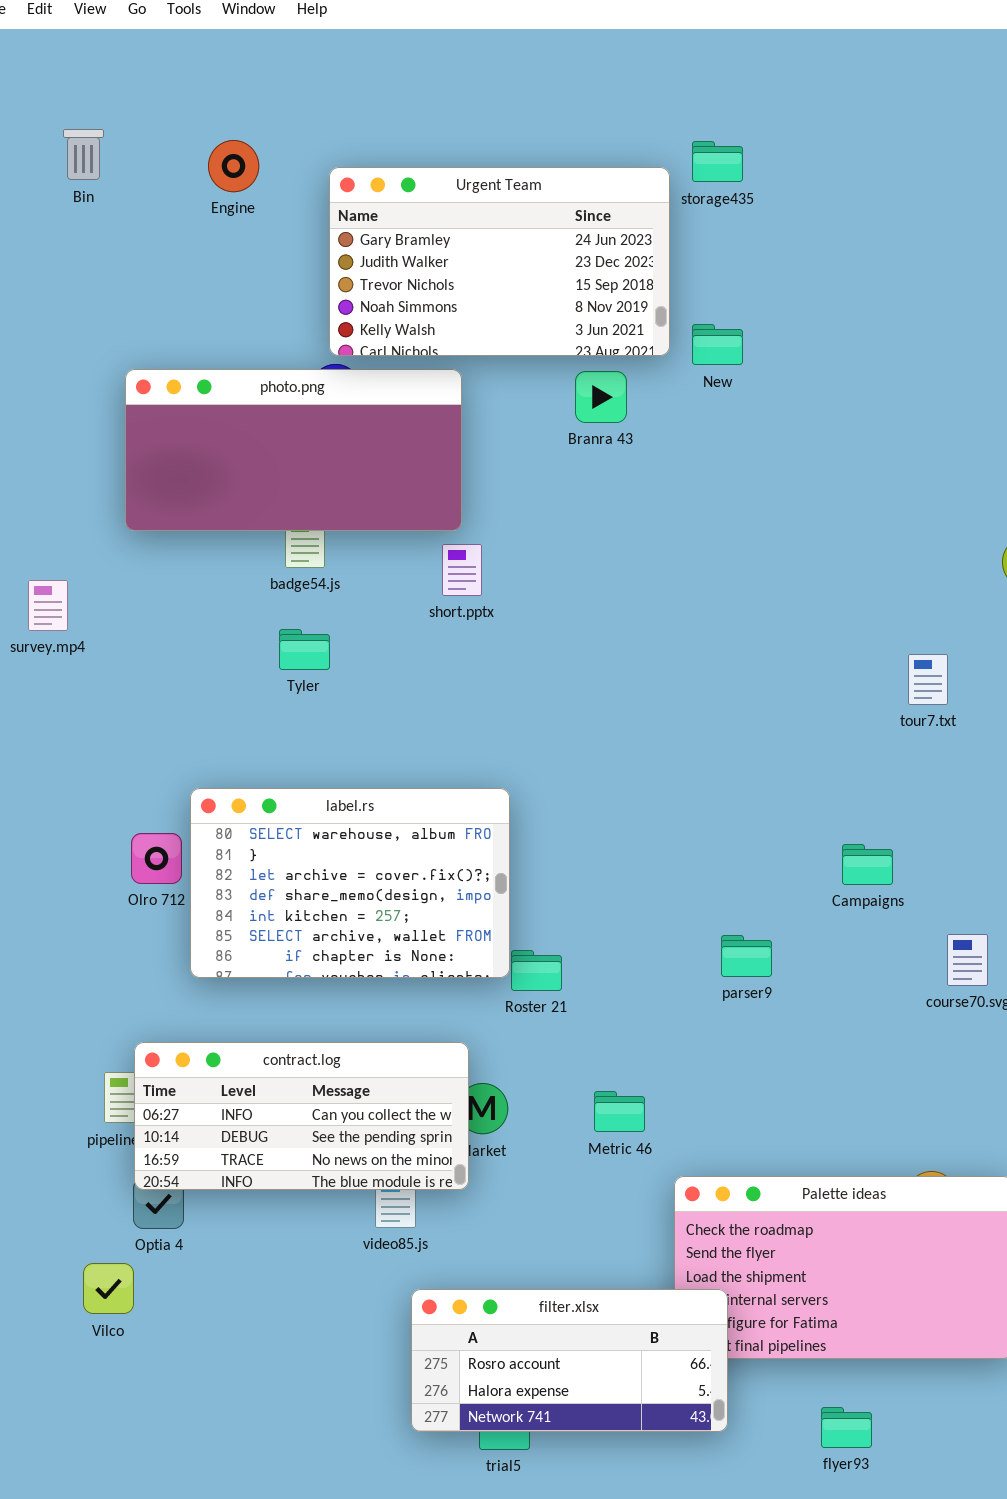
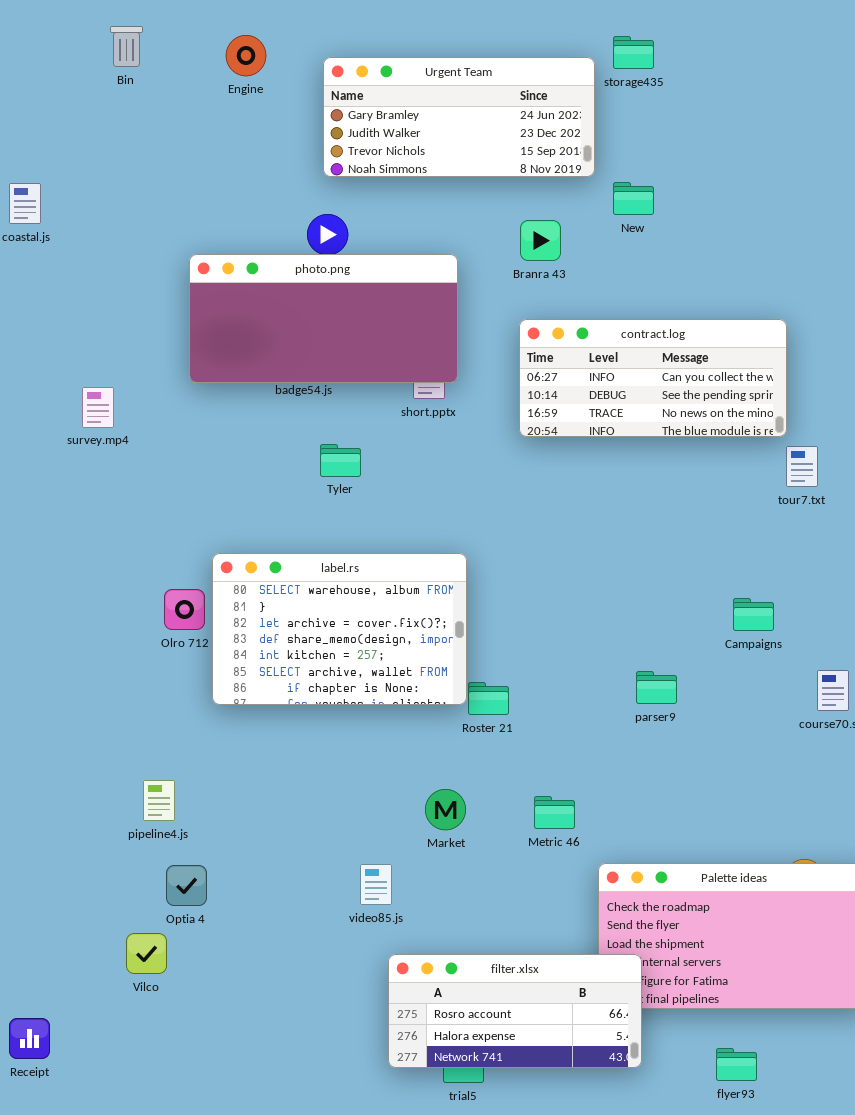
Urgent Team: [329,167,670,356] -> [323,57,595,177], resized
photo.png: [125,369,462,531] -> [189,254,458,383], moved
Tyler: [279,629,330,670] -> [320,444,361,477], moved
contract.log: [134,1042,469,1190] -> [519,319,787,437], moved

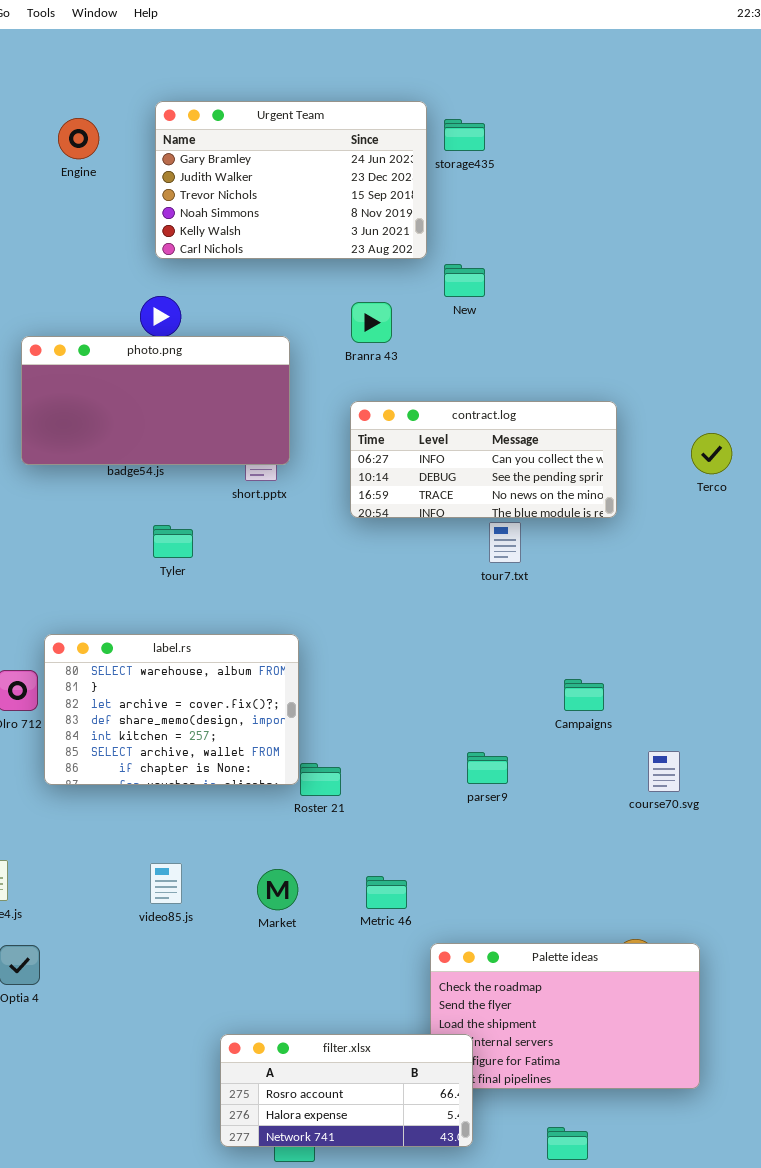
Urgent Team: [323,57,595,177] -> [155,101,427,259], resized
tour7.txt: [786,446,818,487] -> [489,522,521,563], moved
video85.js: [360,864,392,905] -> [150,863,182,904], moved

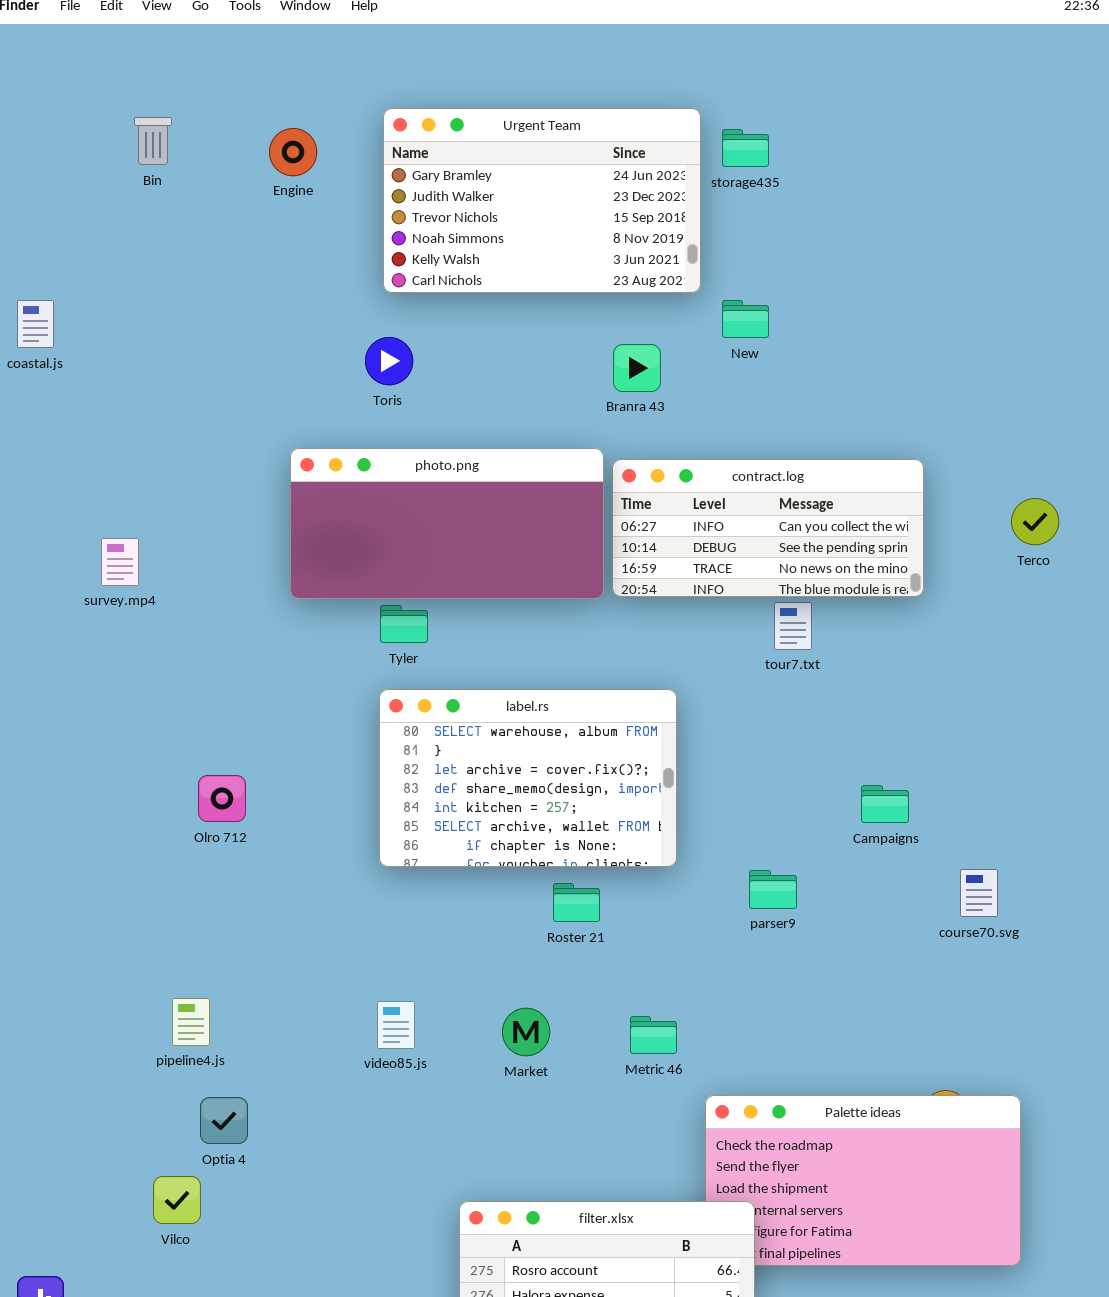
photo.png: [21,336,290,465] -> [290,448,604,599], moved
label.rs: [44,634,299,785] -> [379,689,677,867], moved

